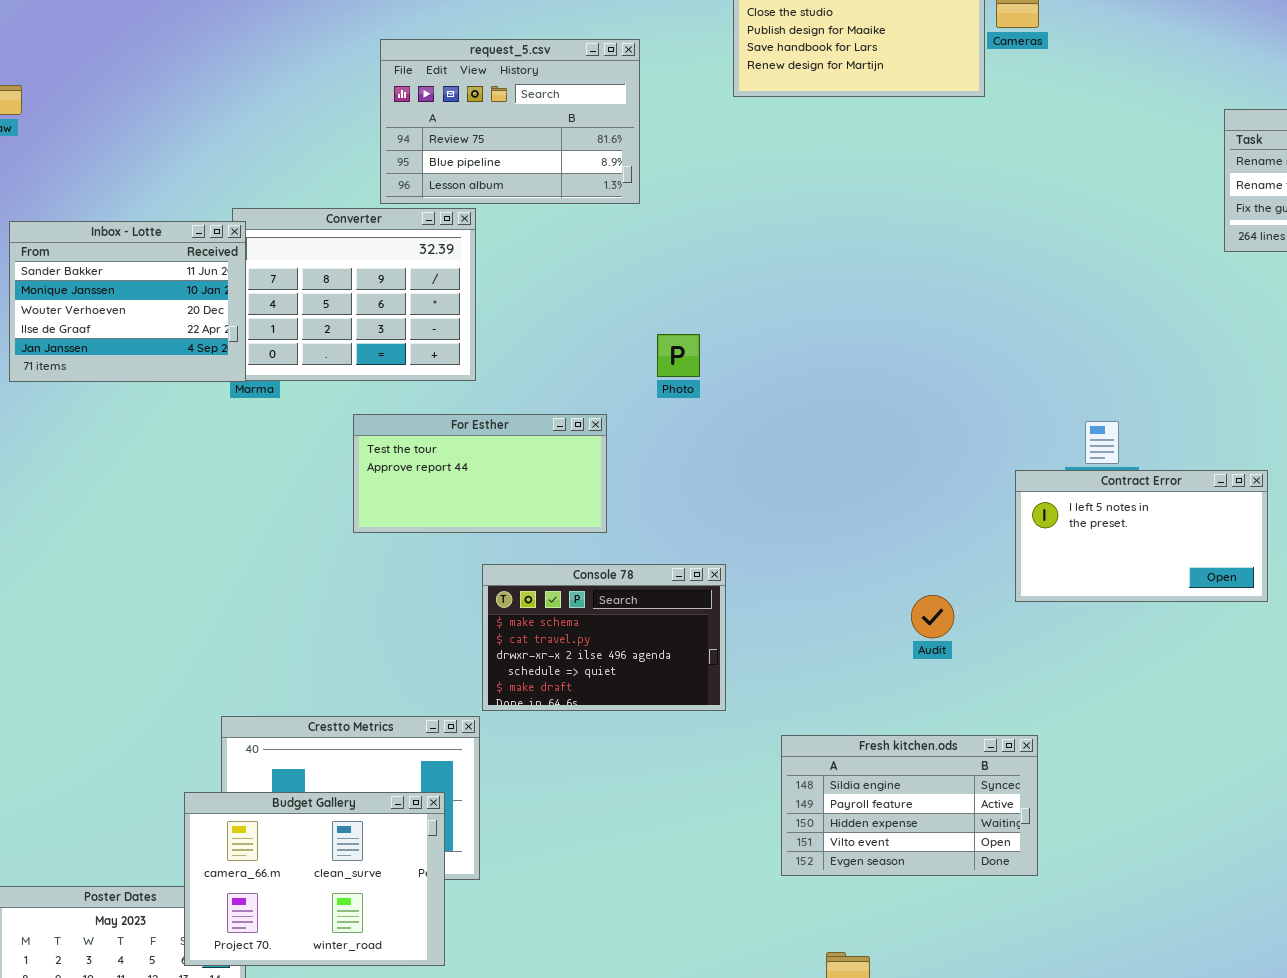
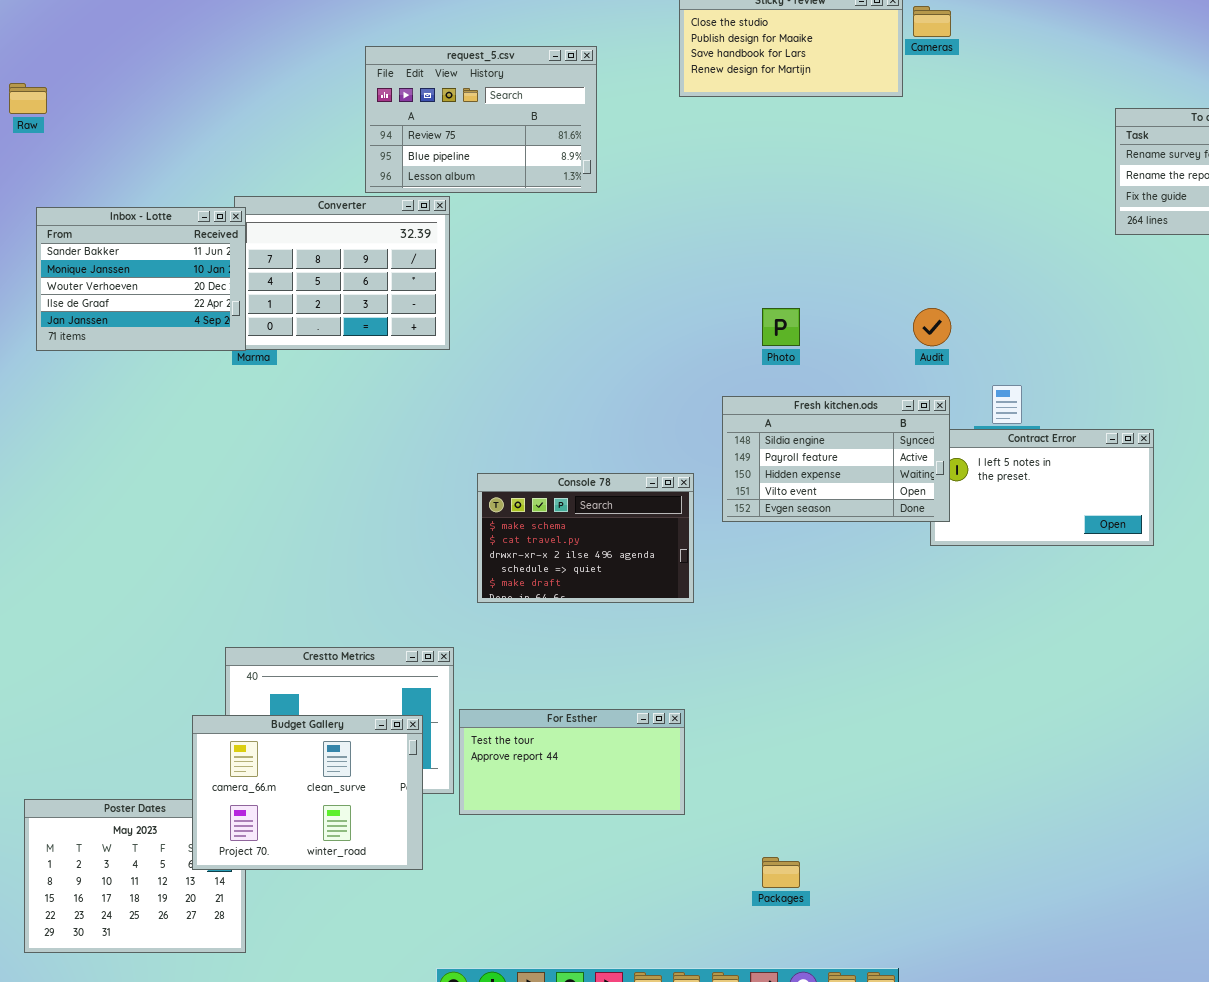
Photo: [657,334,700,377] -> [762,308,800,346], moved
For Esther: [353,414,607,533] -> [459,709,685,815], moved
Console 78: [482,564,726,711] -> [477,473,694,603], moved
Audit: [911,595,954,638] -> [913,308,951,346], moved
Fresh kitchen.ods: [781,735,1038,876] -> [722,396,950,522], moved

